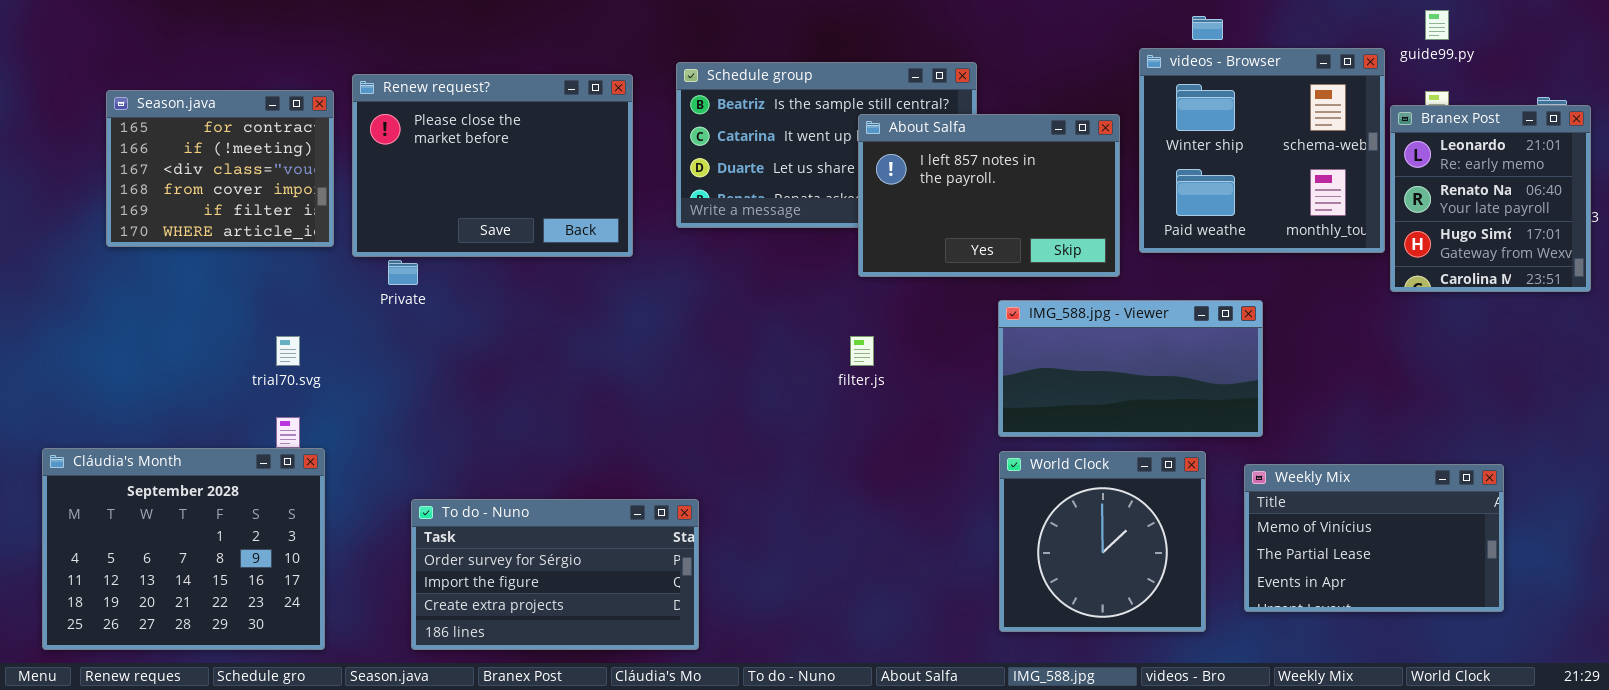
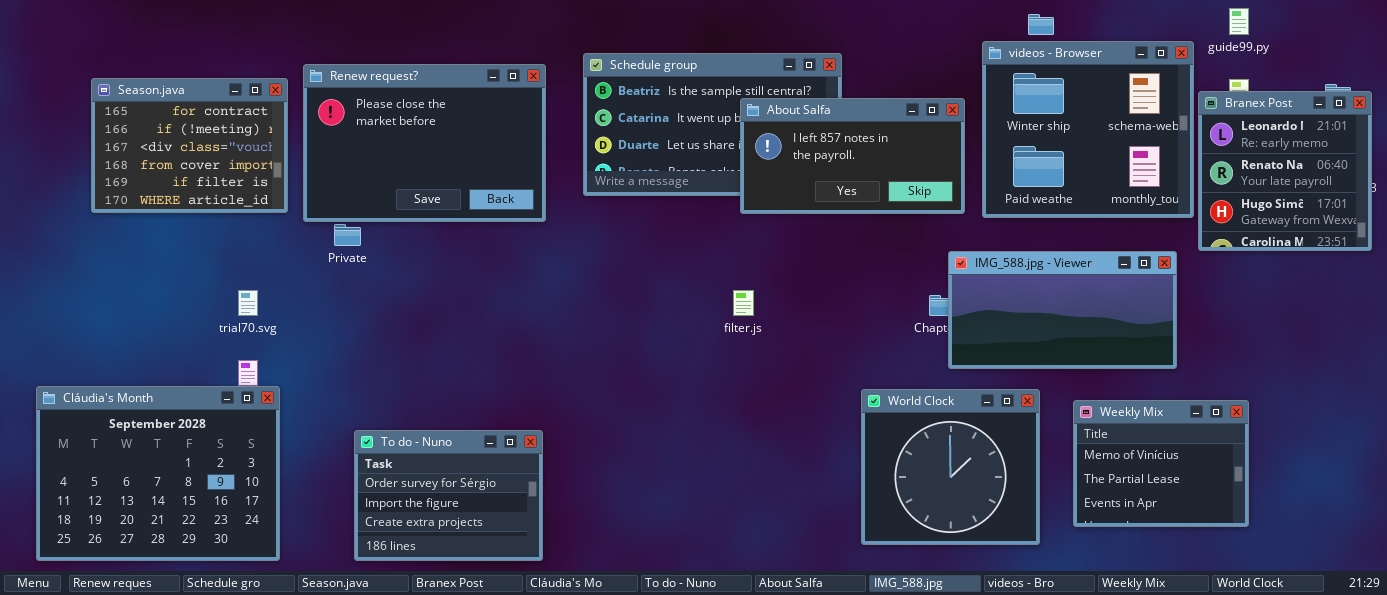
About Salfa: [858,114,1120,277] -> [740,98,965,214], resized
IMG_588.jpg - Viewer: [998,300,1263,437] -> [948,251,1177,369], moved
Weekly Mix: [1244,464,1504,612] -> [1073,400,1249,527], resized
To do - Nuno: [411,499,699,650] -> [354,430,543,561], resized

